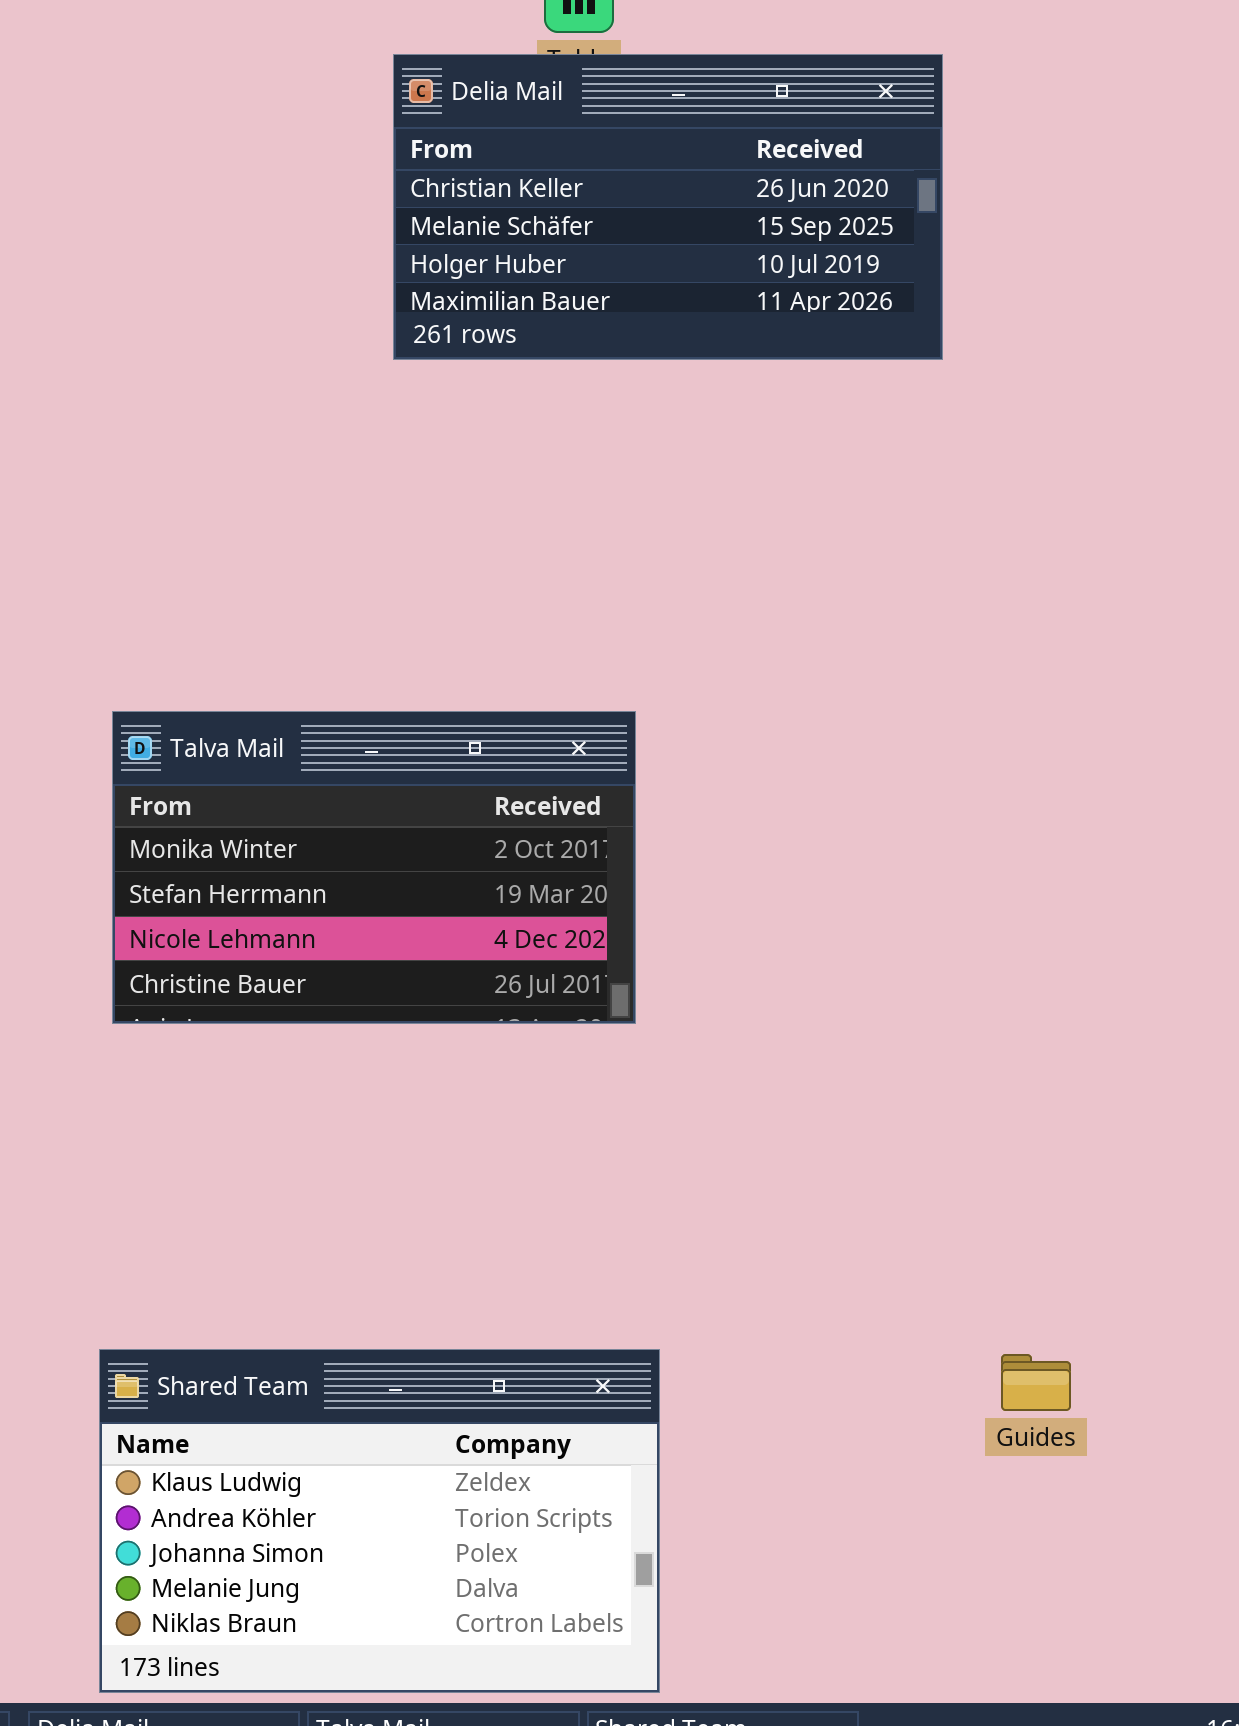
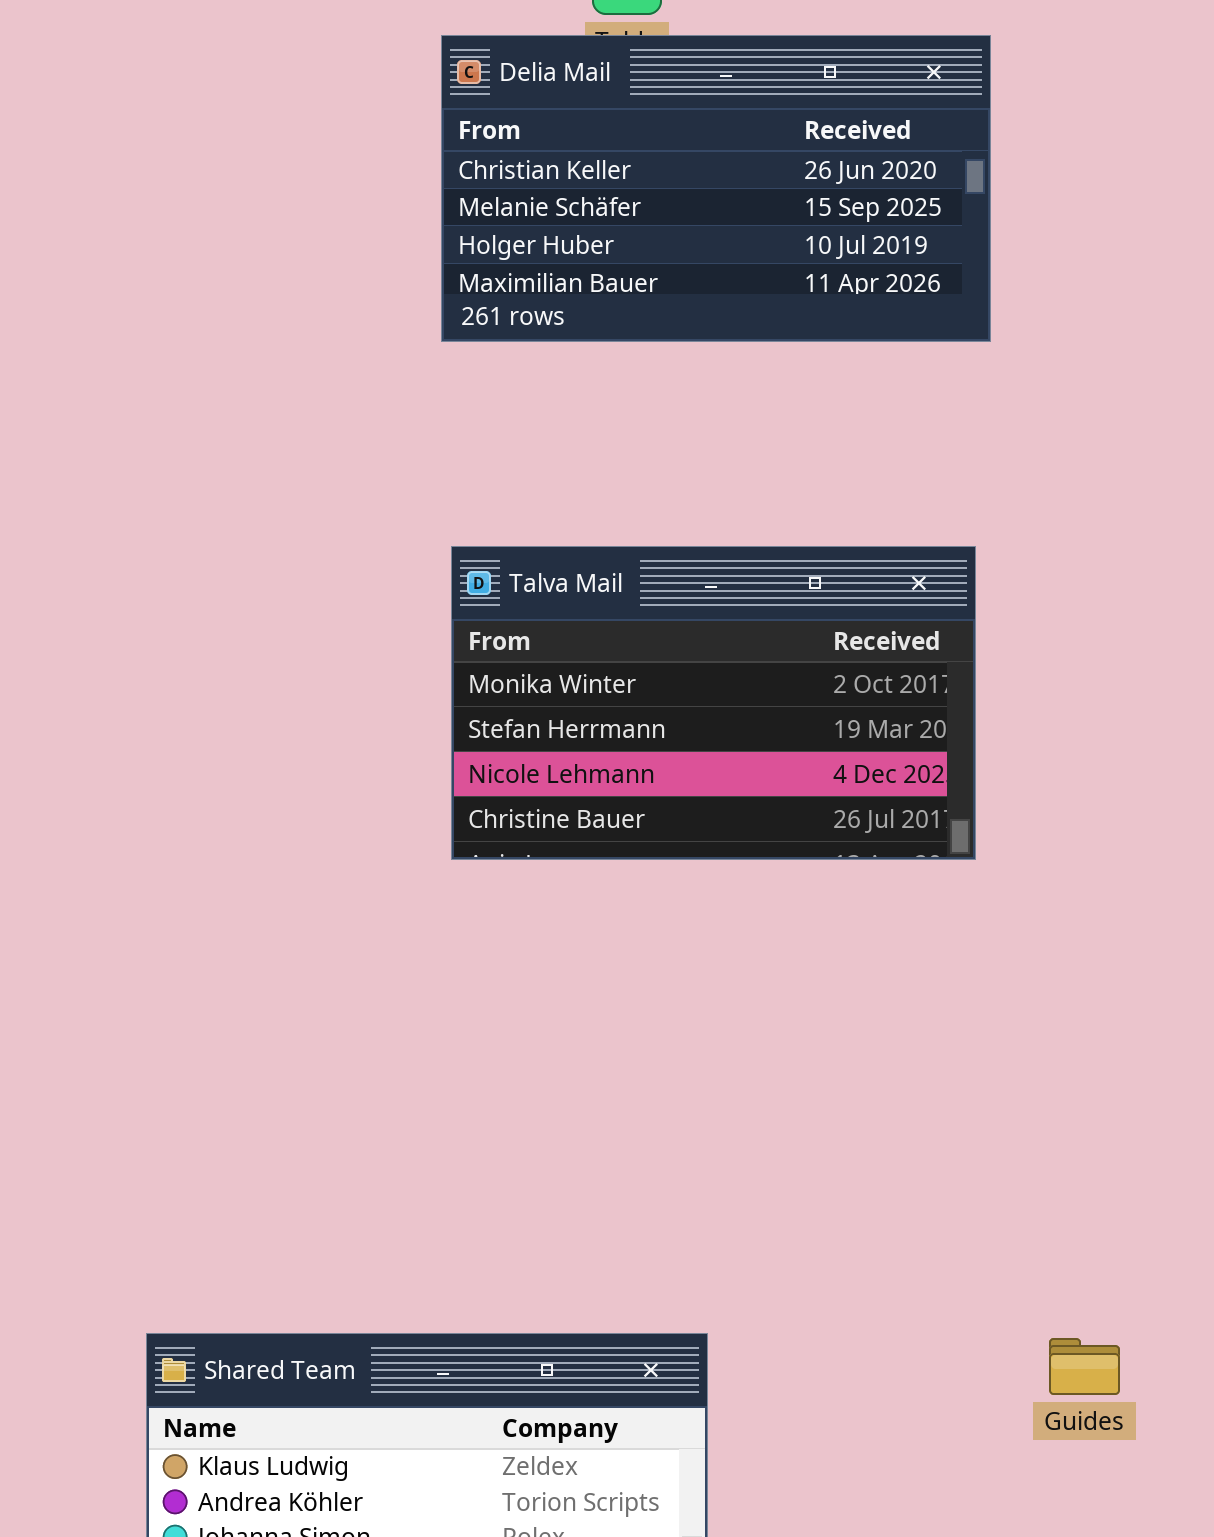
Talva Mail: [112,711,636,1024] -> [451,546,976,860], moved

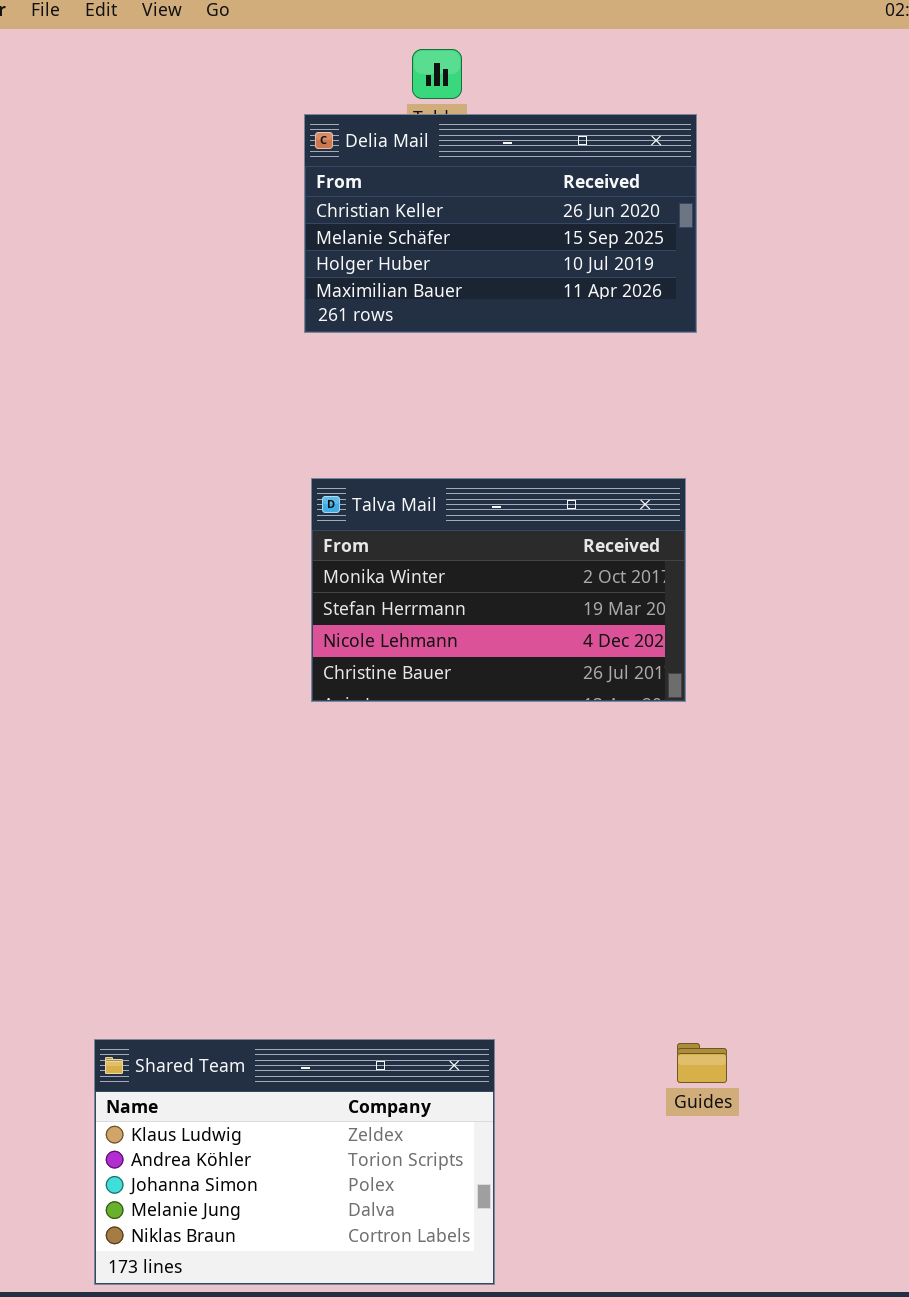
Guides: [1049,1338,1120,1395] -> [677,1043,727,1083], moved

